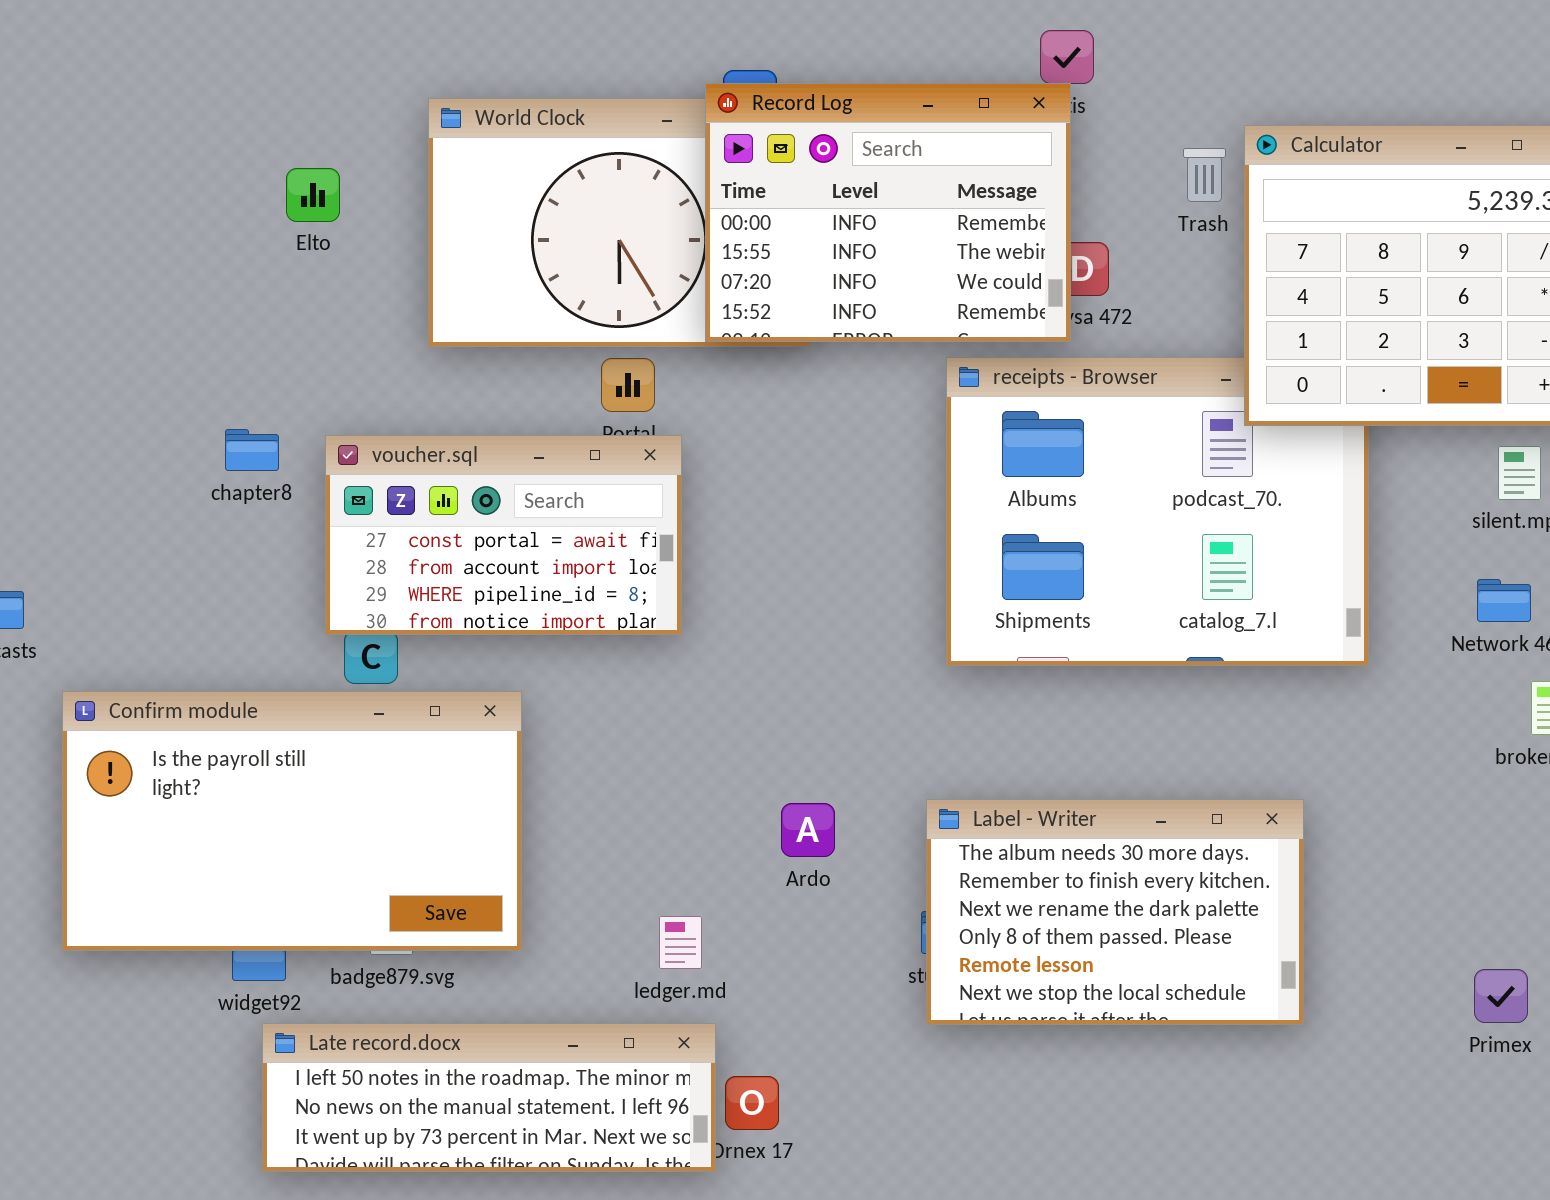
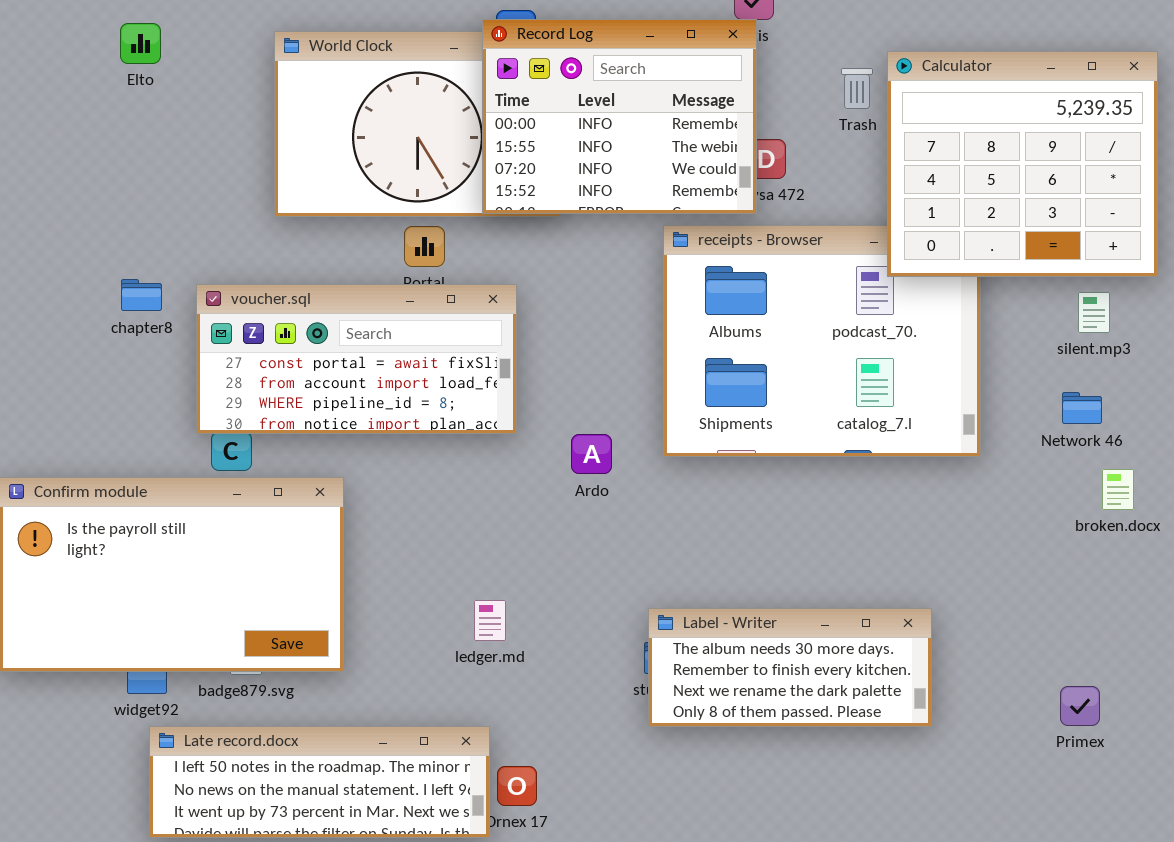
Elto: [286,168,340,222] -> [120,23,161,64], moved
voucher.sql: [325,435,682,635] -> [196,284,517,434], resized
Label - Writer: [926,799,1304,1025] -> [648,608,932,727], resized
Ardo: [781,803,835,857] -> [571,434,612,474], moved
ledger.md: [659,916,702,969] -> [474,600,506,641], moved

